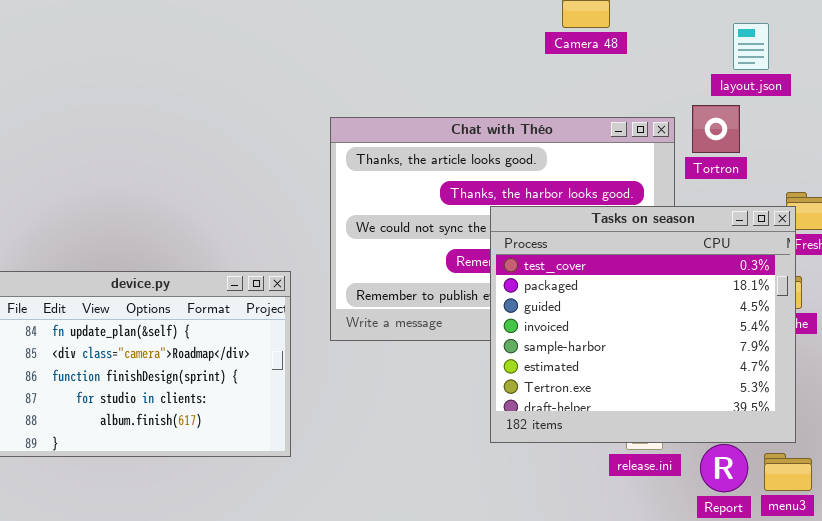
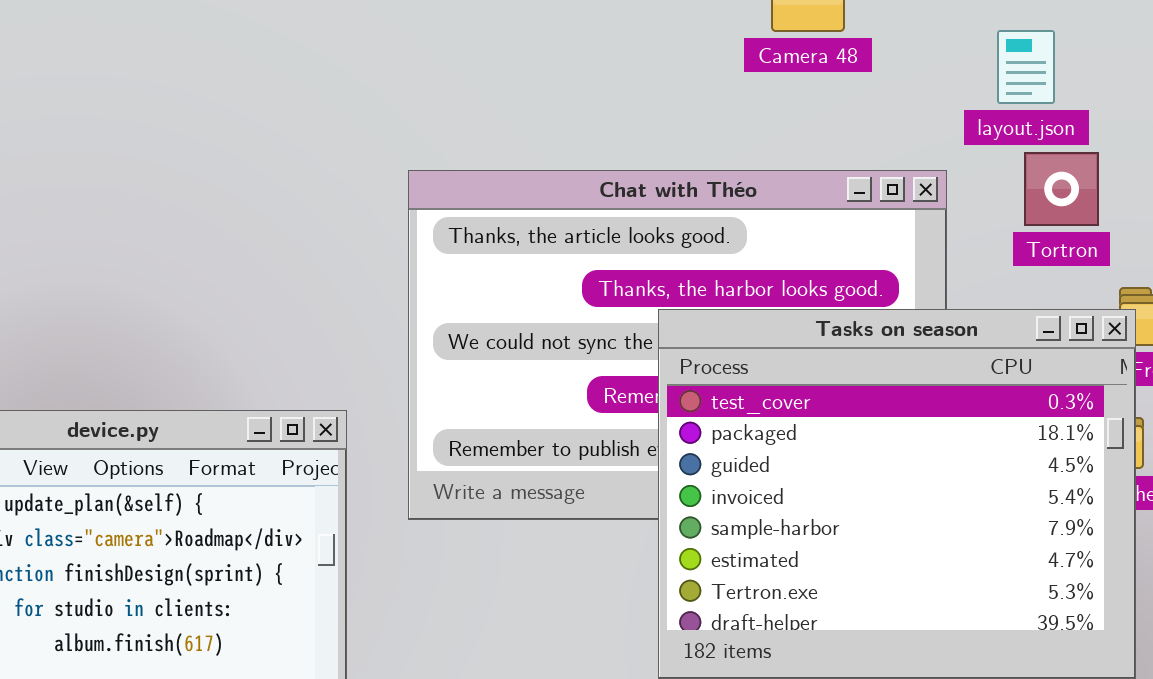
layout.json: [733,23,769,70] -> [997,30,1055,104], moved
Tortron: [692,105,740,153] -> [1024,152,1099,226], moved

